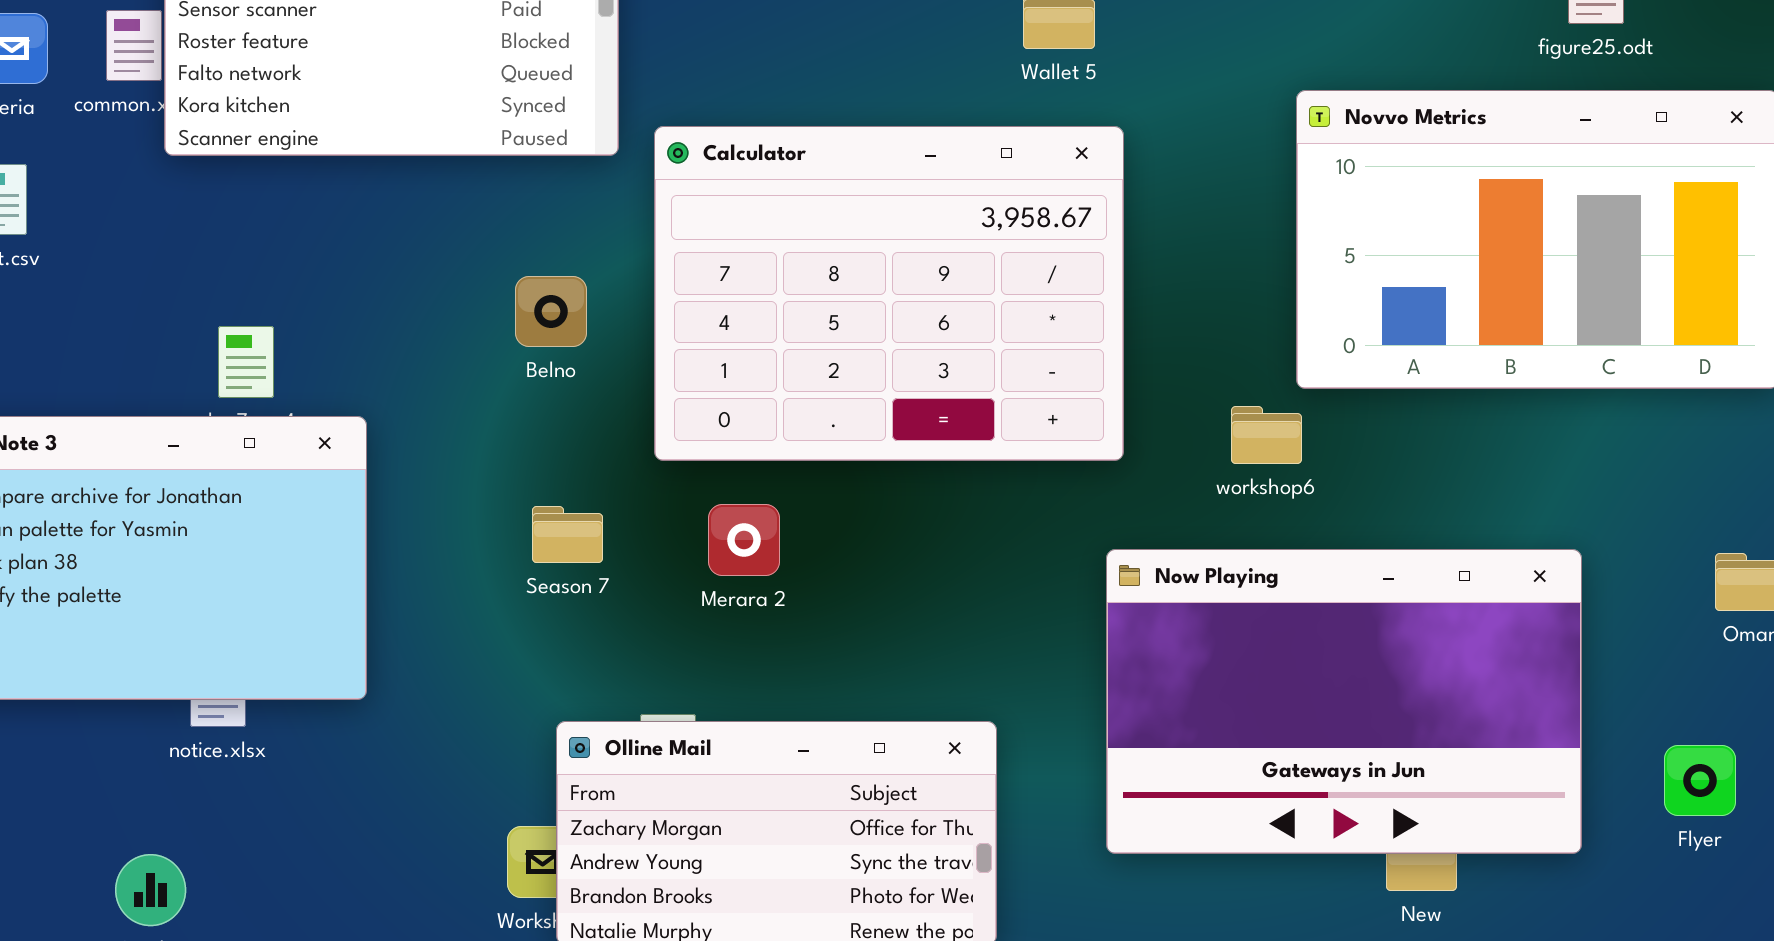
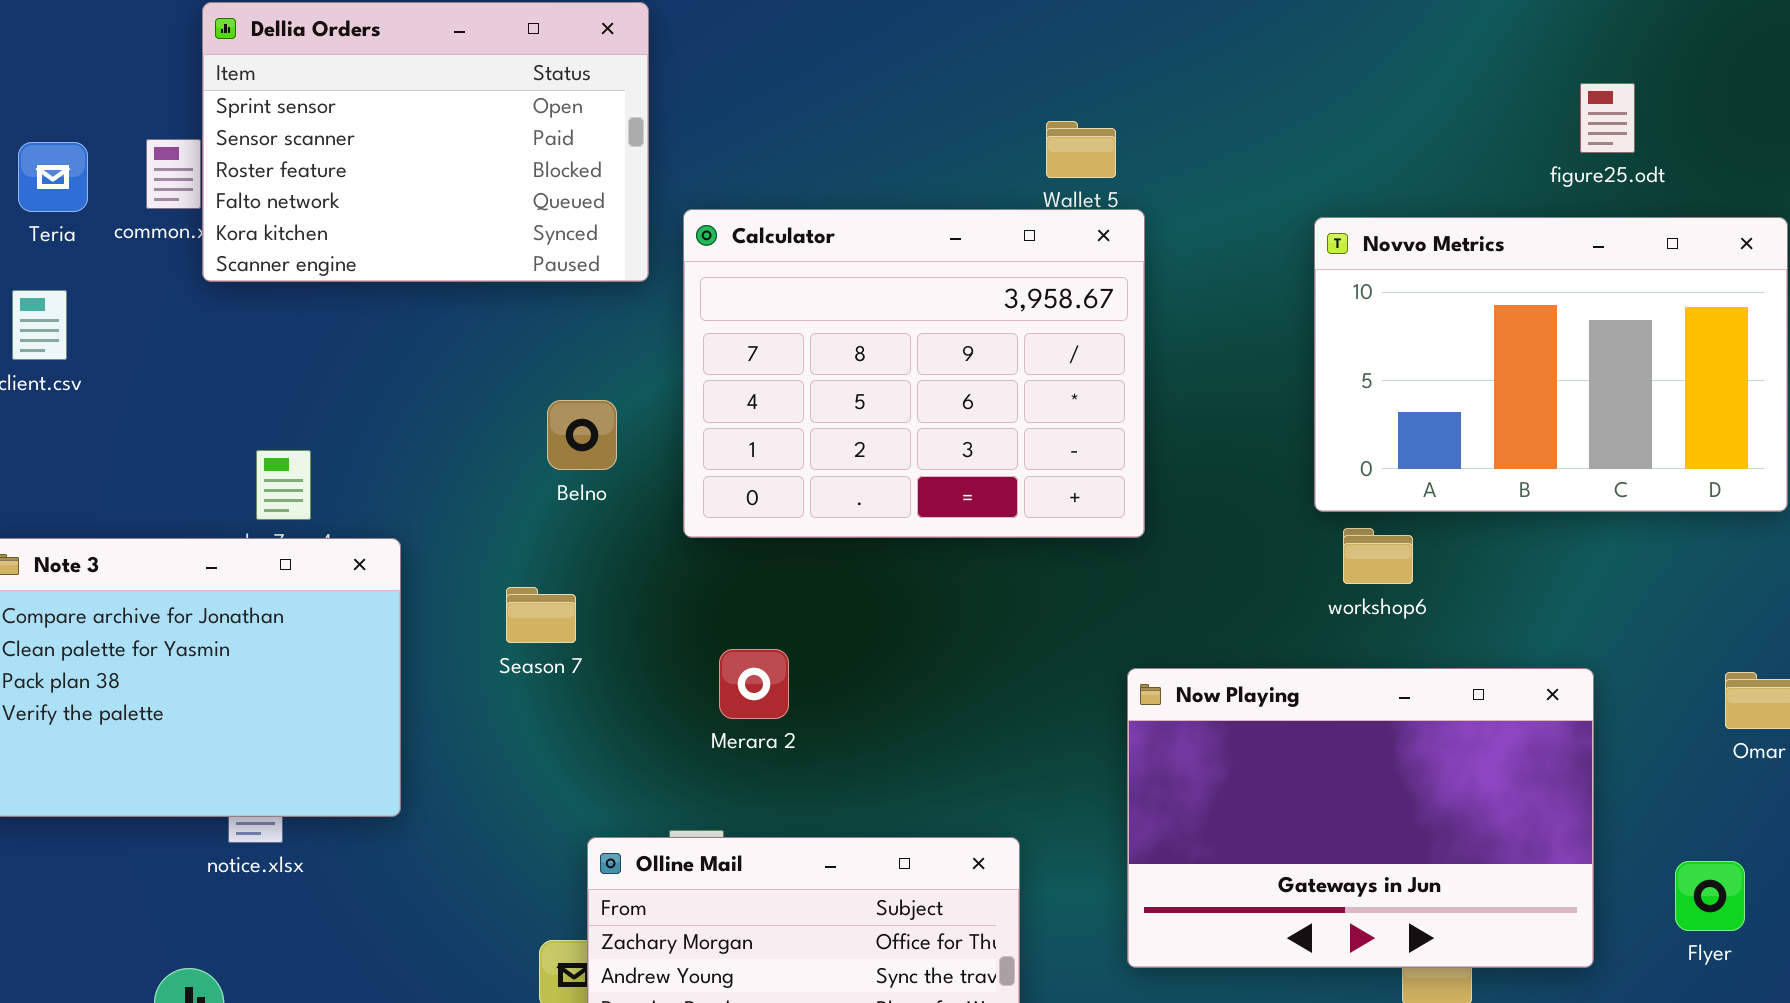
Calculator: [654,126,1124,461] -> [683,209,1145,538], moved
workshop6: [1231,406,1302,464] -> [1343,528,1413,584], moved
Merara 2: [708,504,780,576] -> [719,649,789,719], moved
Season 7: [532,506,603,563] -> [506,587,576,643], moved

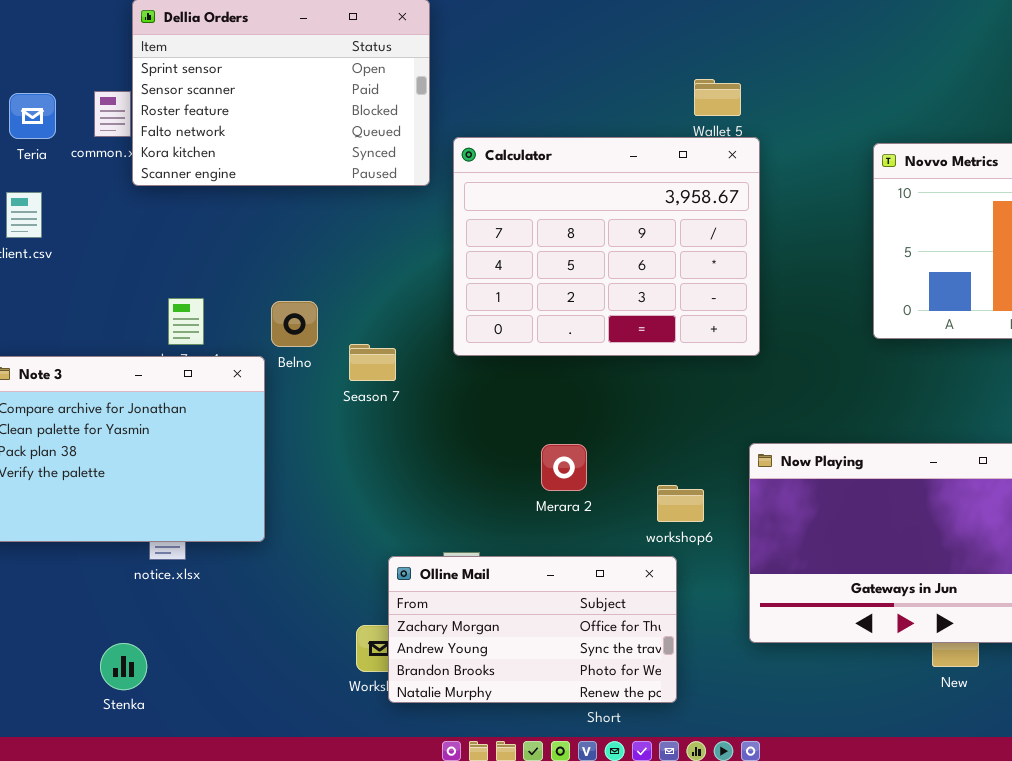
Belno: [547,400,617,470] -> [271,301,318,347], moved
workshop6: [1343,528,1413,584] -> [657,485,704,522], moved
Season 7: [506,587,576,643] -> [349,344,396,381], moved
Merara 2: [719,649,789,719] -> [541,444,587,491], moved

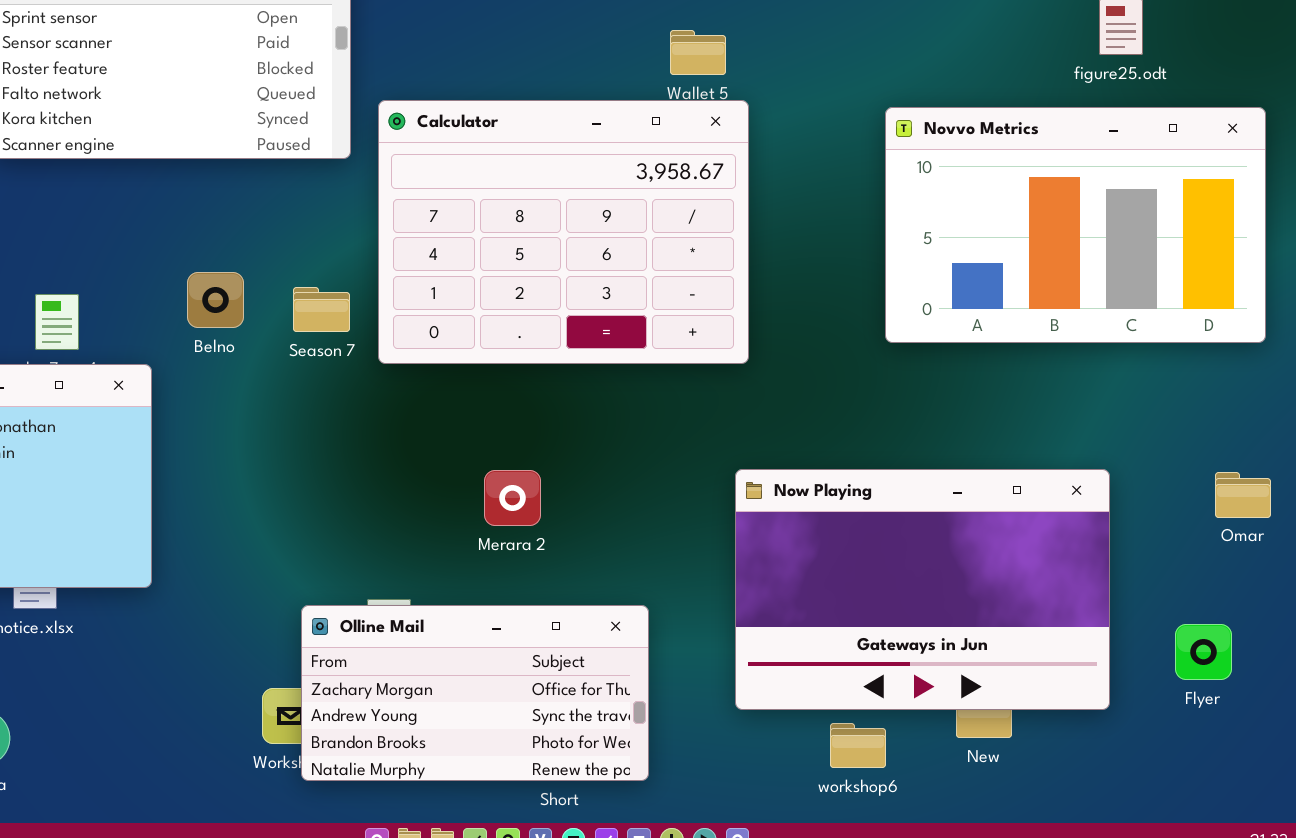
Belno: [271,301,318,347] -> [187,272,244,328], moved
Season 7: [349,344,396,381] -> [293,287,350,332], moved
workshop6: [657,485,704,522] -> [830,723,886,768], moved

